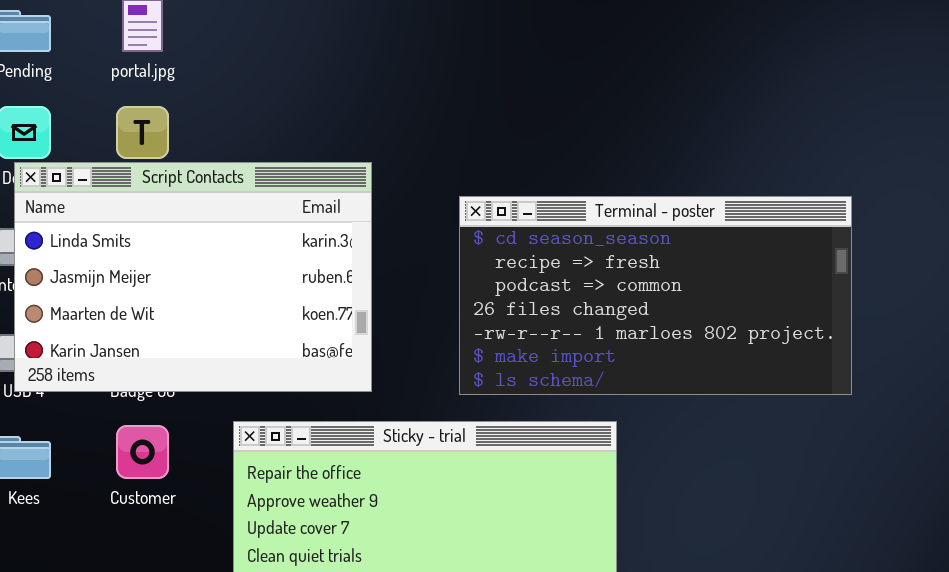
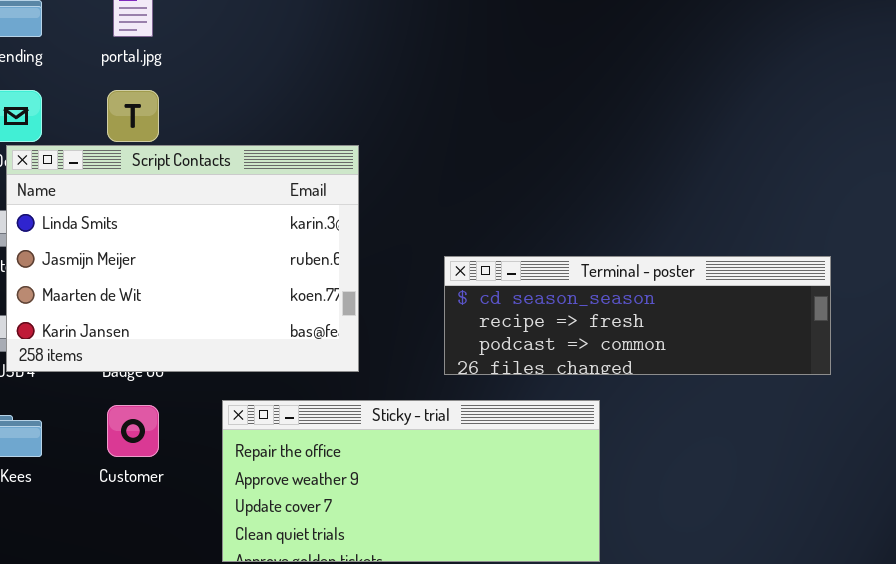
Terminal - poster: [459,196,852,395] -> [444,256,831,375], resized

